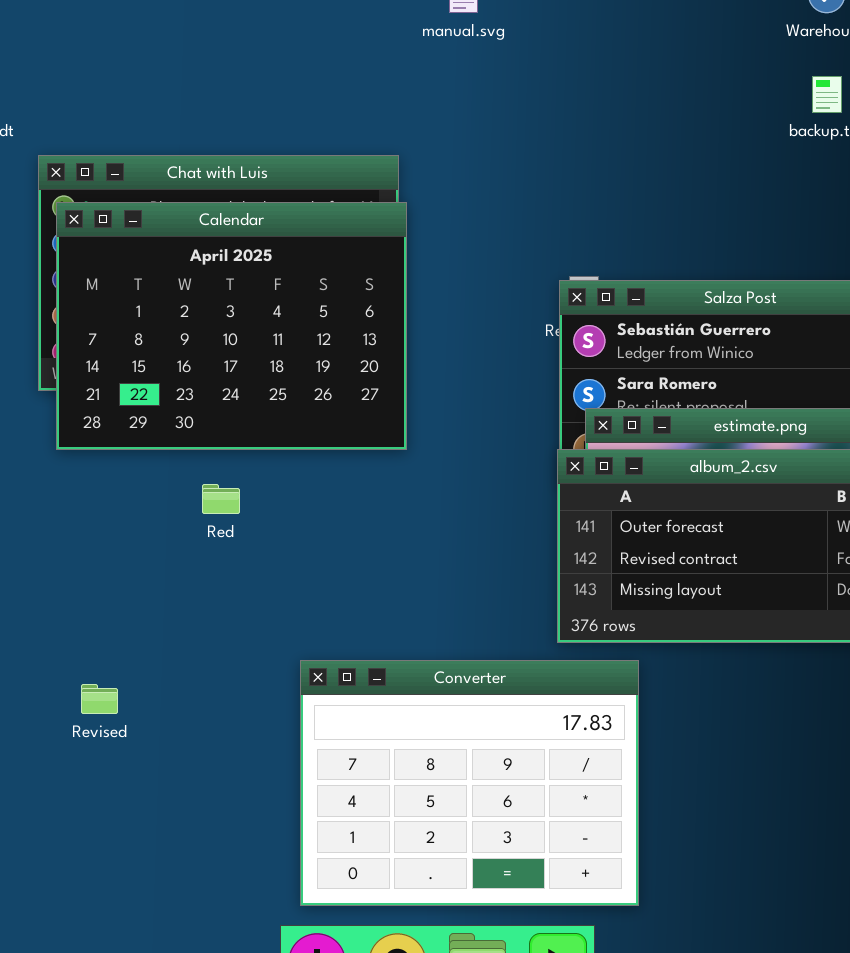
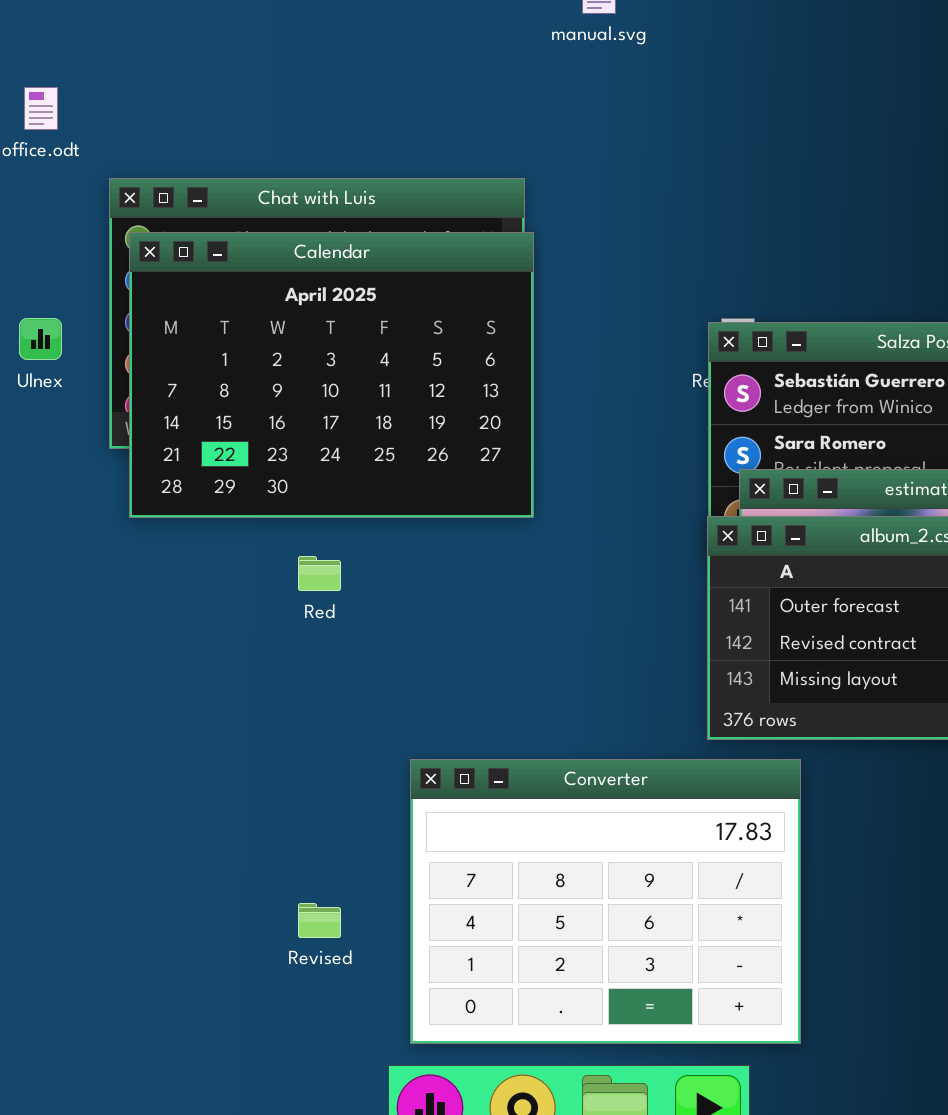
Revised: [81,684,118,714] -> [298,903,341,938], moved

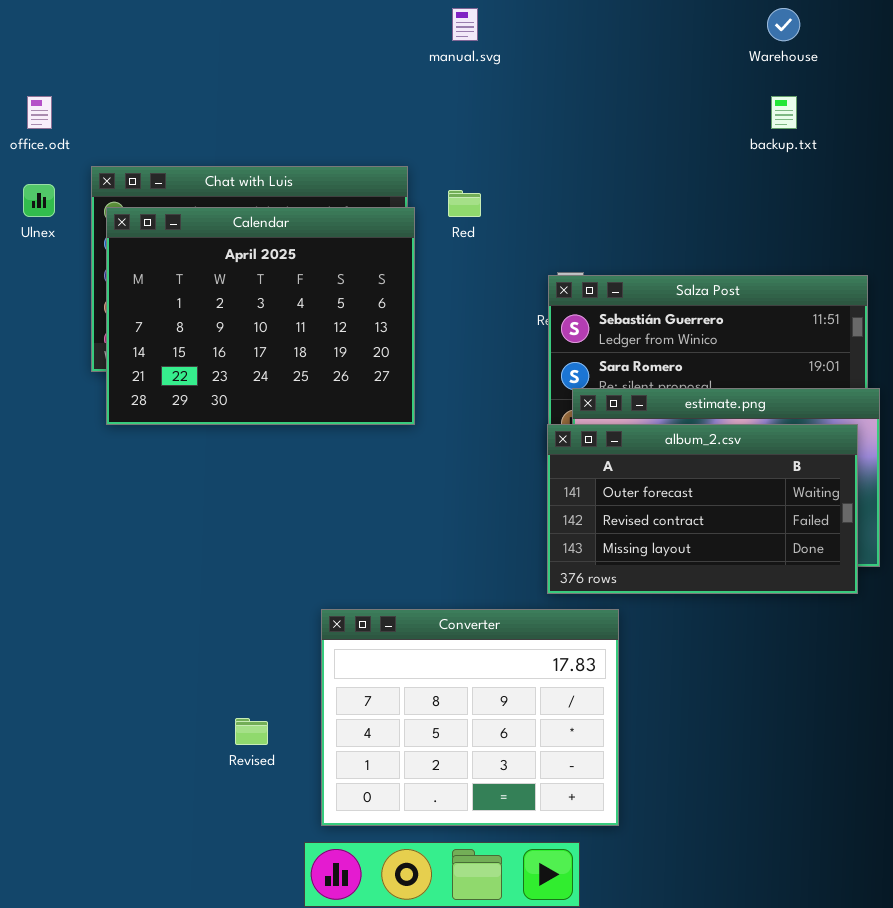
Ulnex: [19,318,62,360] -> [23,184,55,217], moved
Red: [298,556,341,591] -> [448,190,481,217], moved

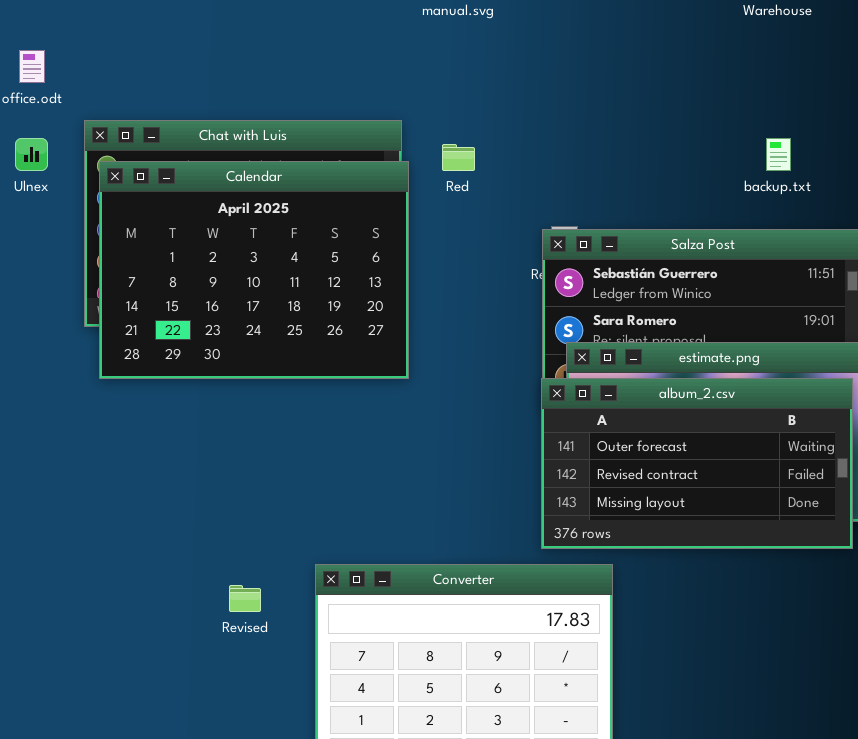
backup.txt: [771,96,797,129] -> [766,138,791,171], moved
Revised: [235,718,268,745] -> [229,585,261,612], moved

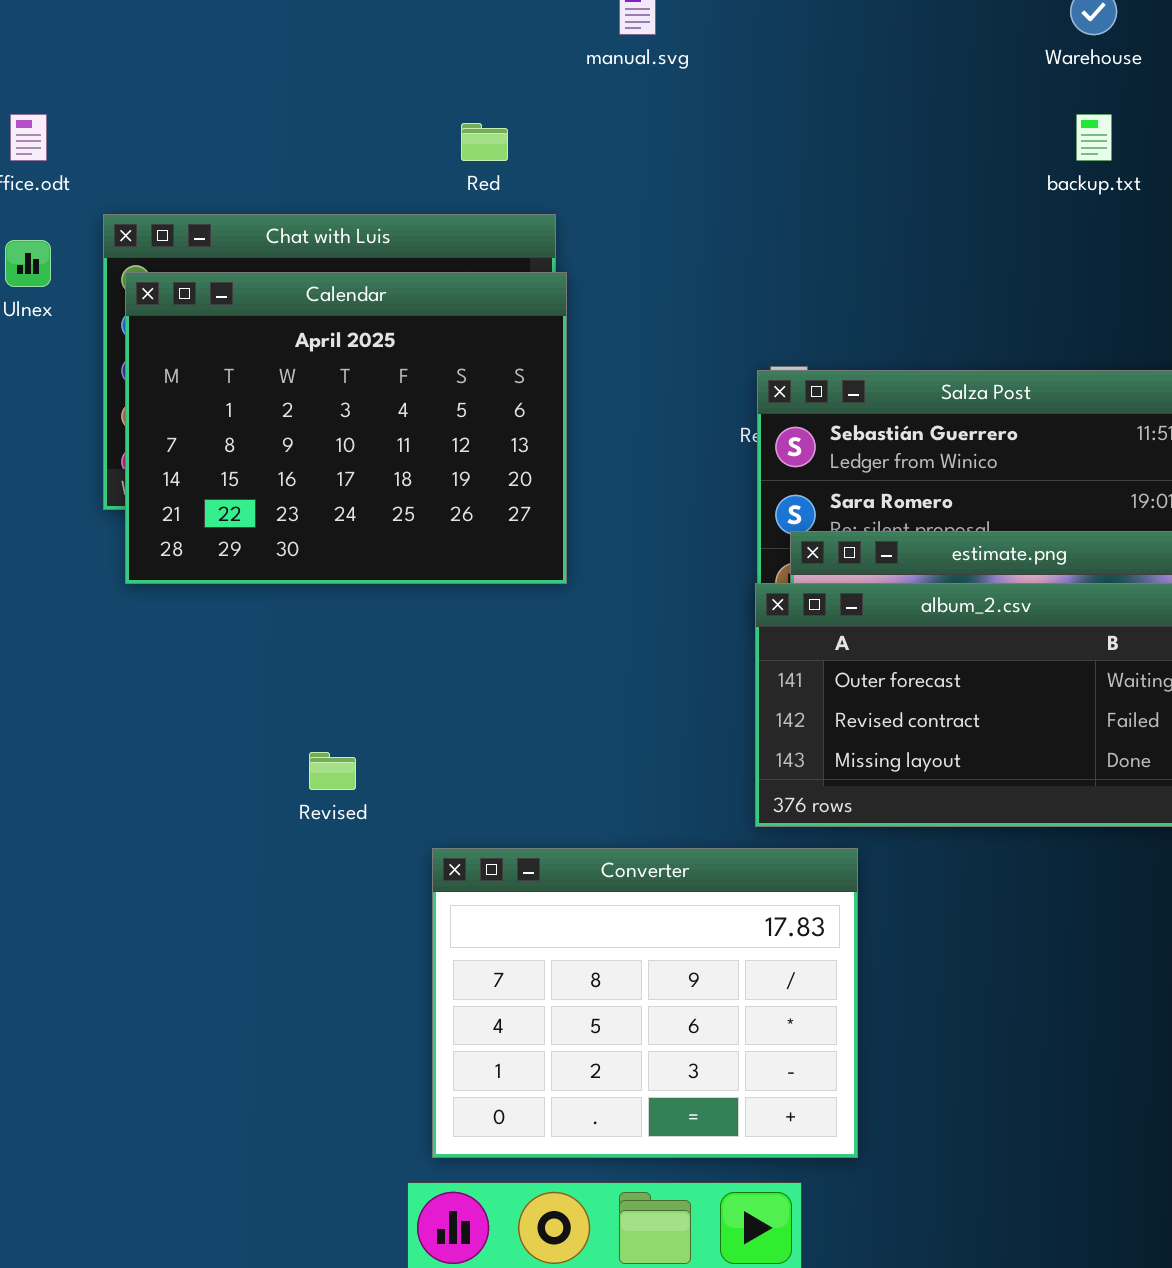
backup.txt: [766,138,791,171] -> [1076,114,1112,161], moved
Red: [442,144,475,171] -> [461,123,508,161], moved
Revised: [229,585,261,612] -> [309,752,356,790], moved

